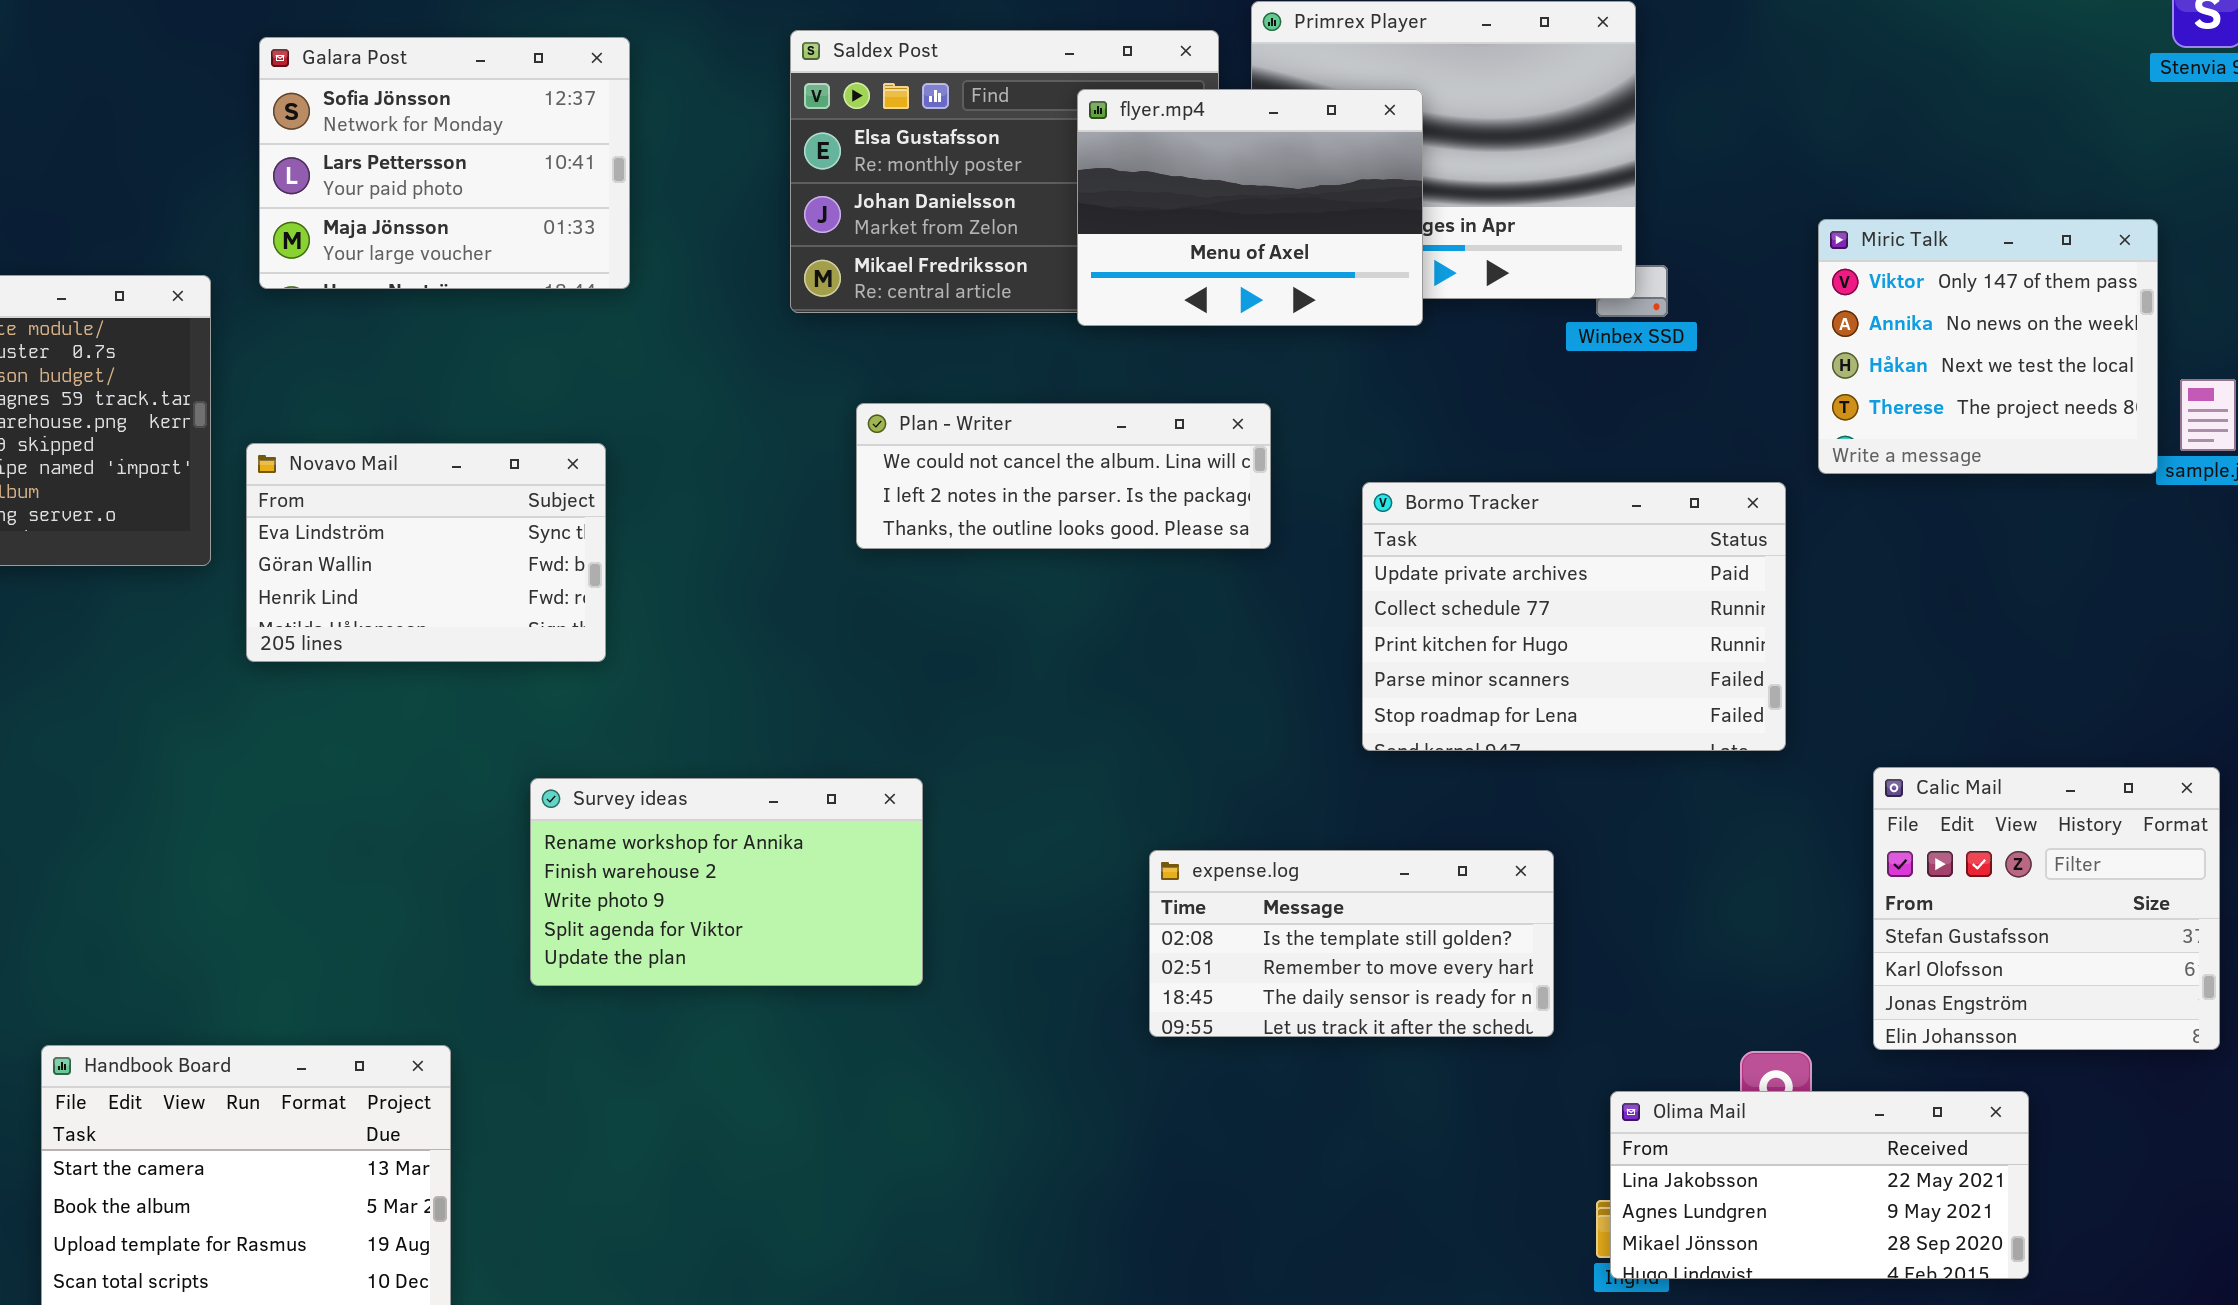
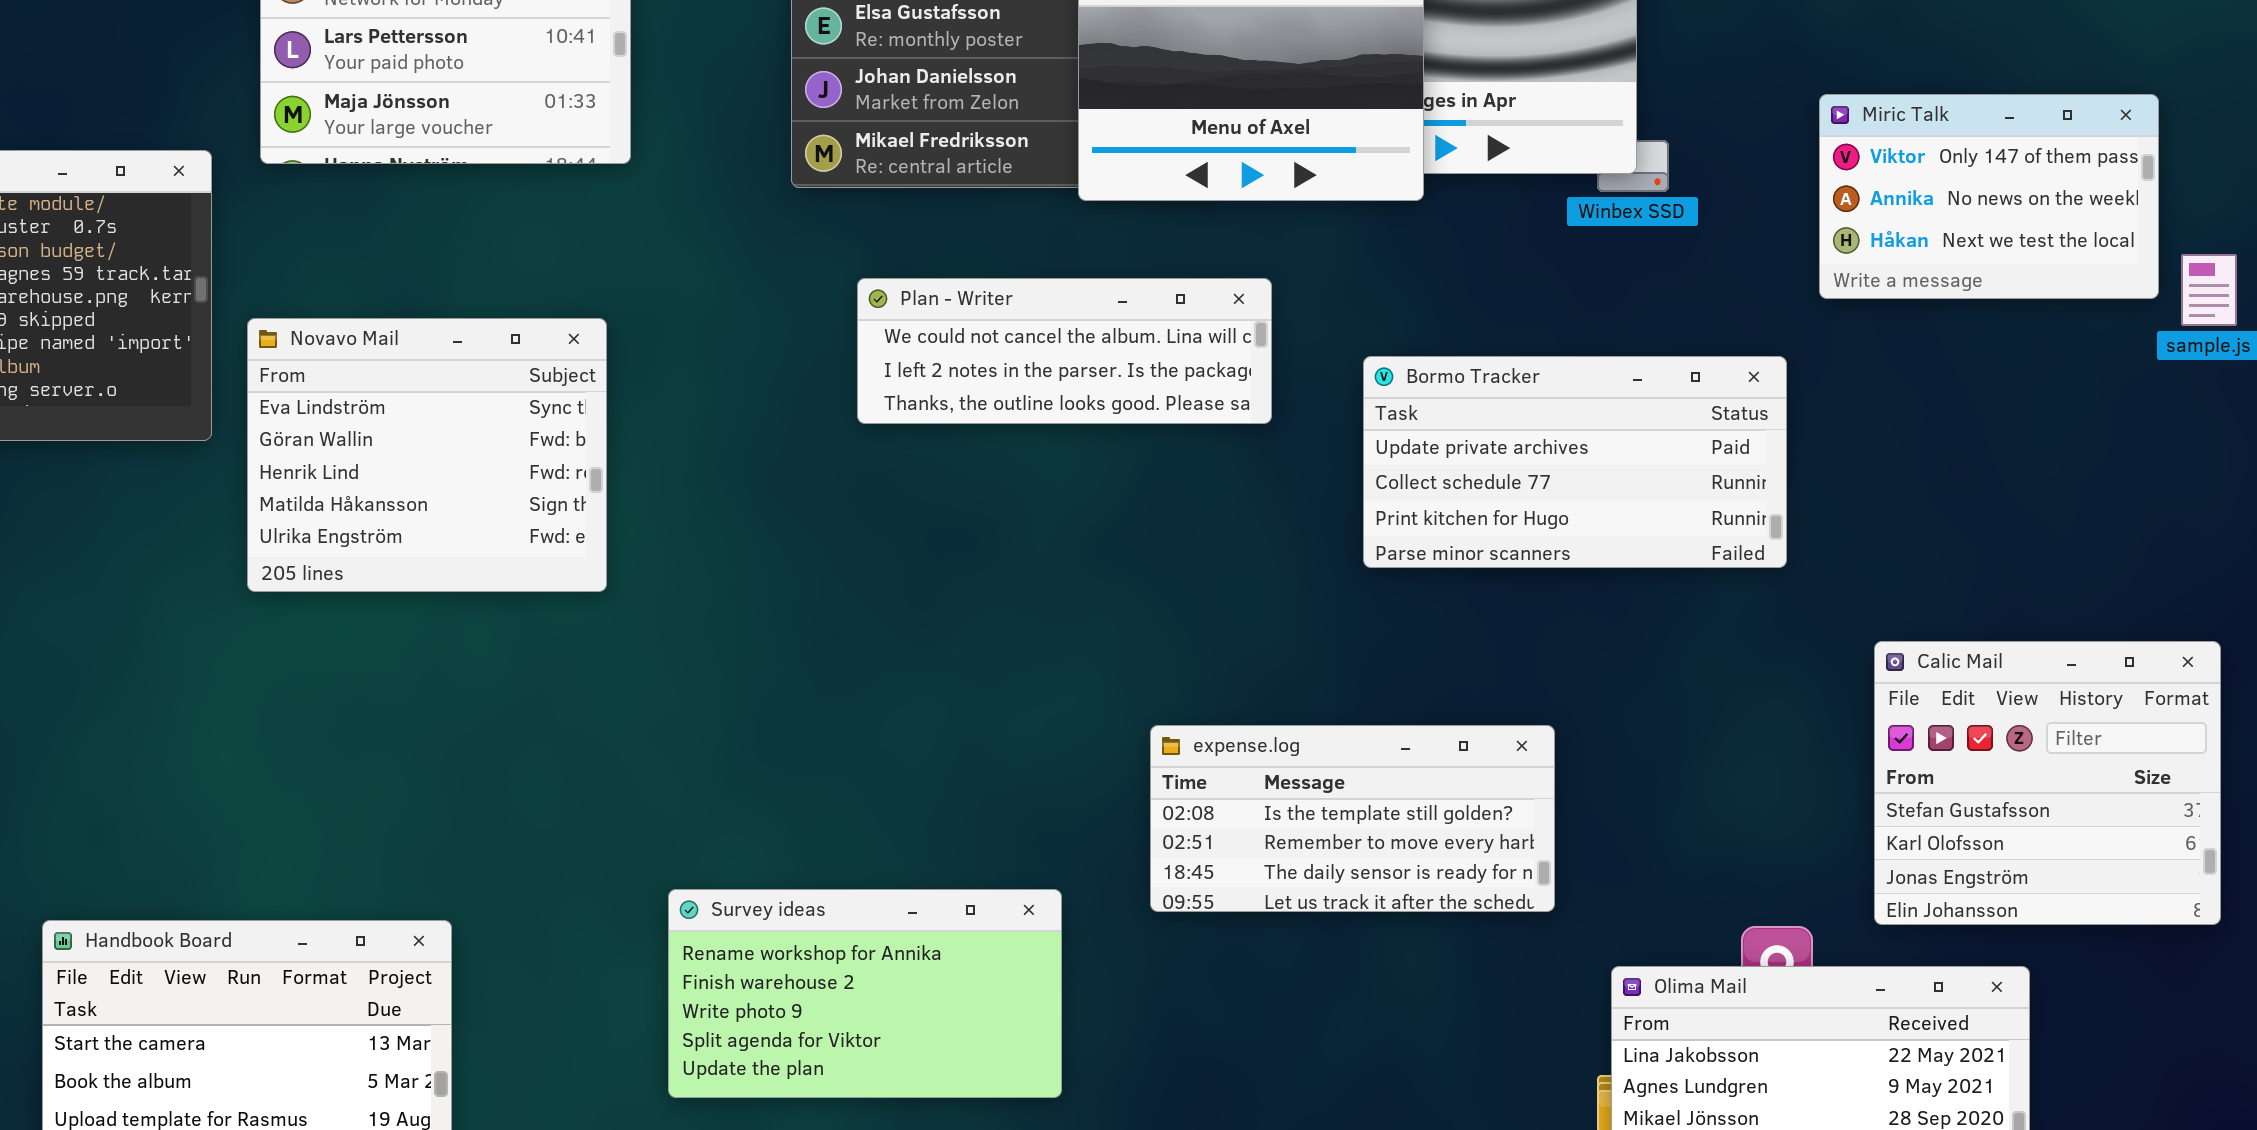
Miric Talk: [1818,219,2158,474] -> [1819,94,2159,299], resized
Novavo Mail: [246,443,606,662] -> [247,318,607,592], resized
Bormo Tracker: [1362,482,1786,751] -> [1363,356,1787,568], resized
Survey ideas: [530,778,923,986] -> [668,889,1062,1098], moved

